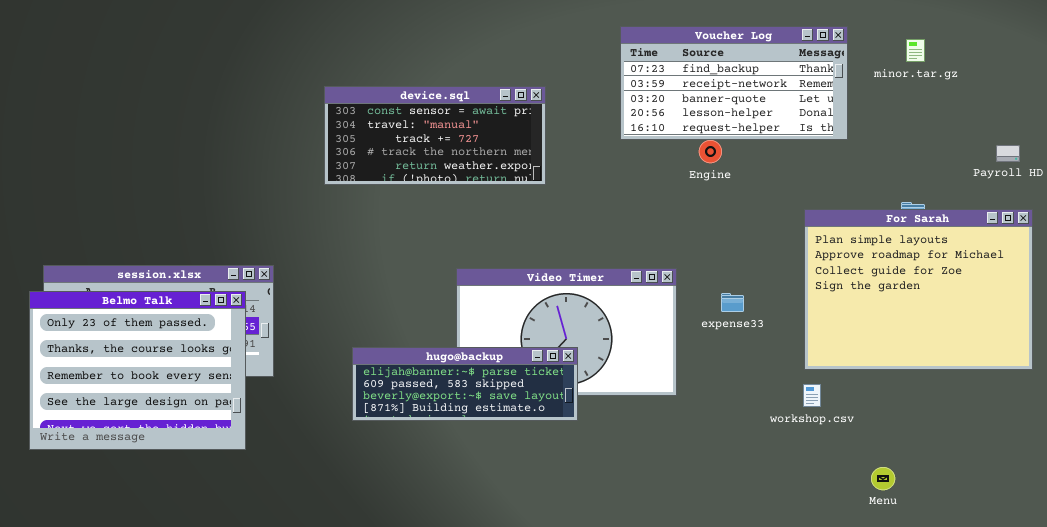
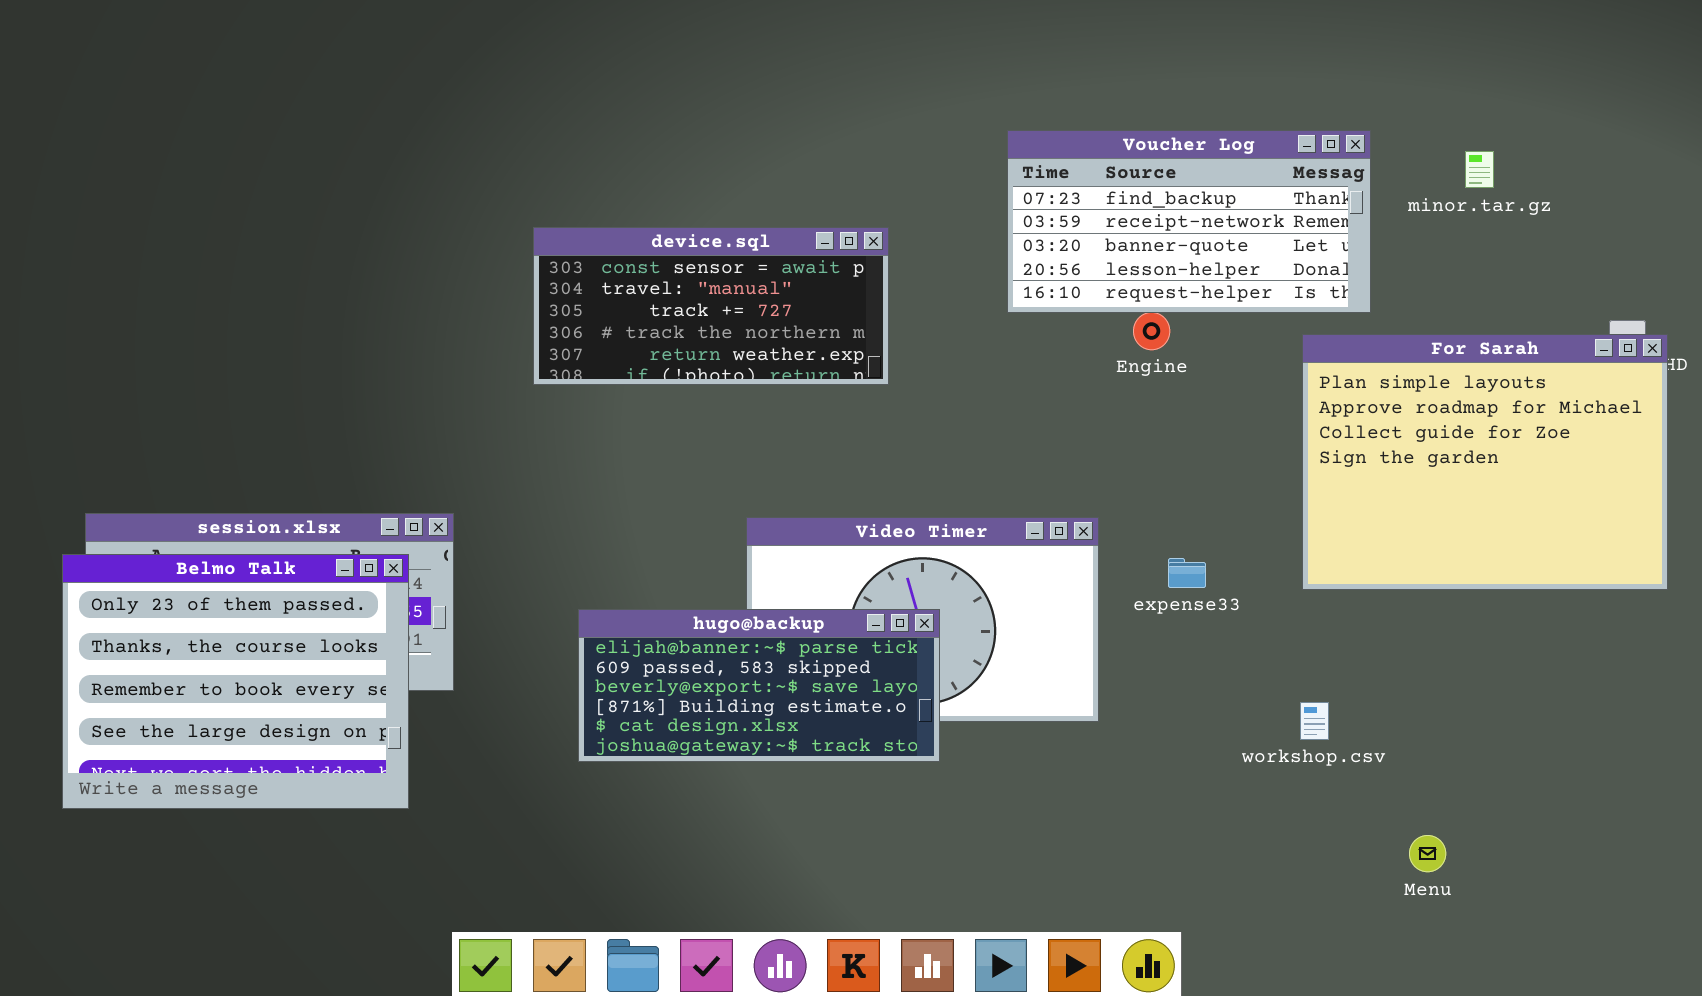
For Sarah: [804,209,1033,370] -> [1302,334,1668,590], moved
hugo@backup: [352,347,578,421] -> [578,609,940,762], resized

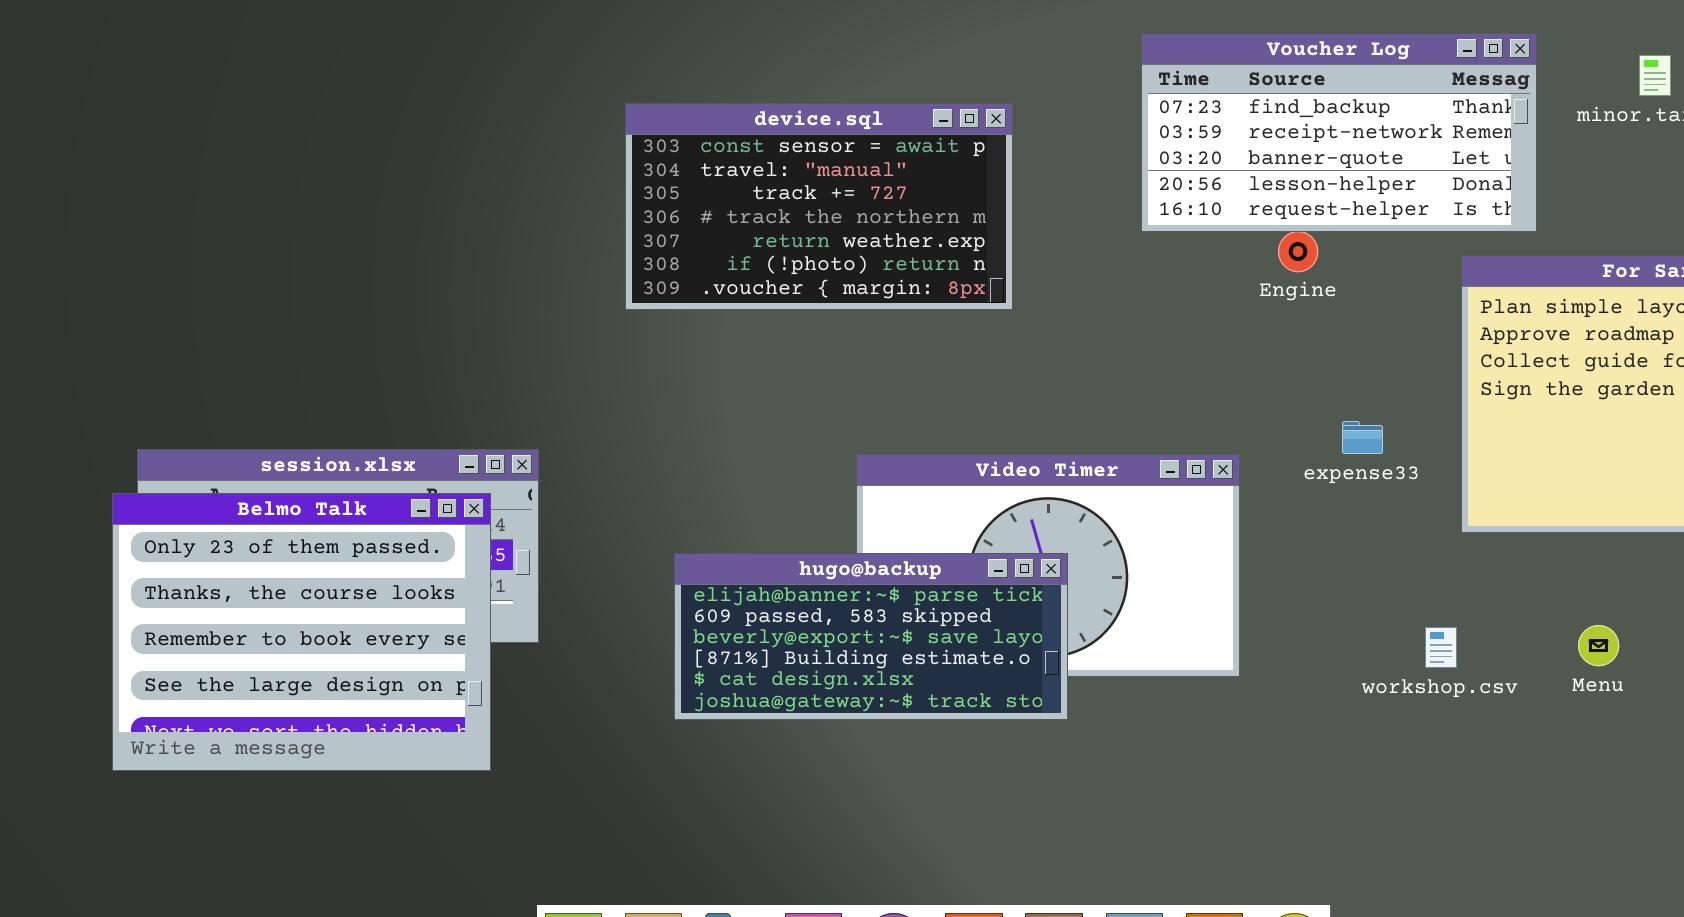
device.sql: [533,227,889,385] -> [625,103,1013,310], resized
expense33: [1168,558,1206,588] -> [1342,421,1383,454], moved
workshop.csv: [1300,702,1329,740] -> [1425,627,1457,668], moved
Menu: [1409,835,1446,872] -> [1578,625,1619,666], moved

